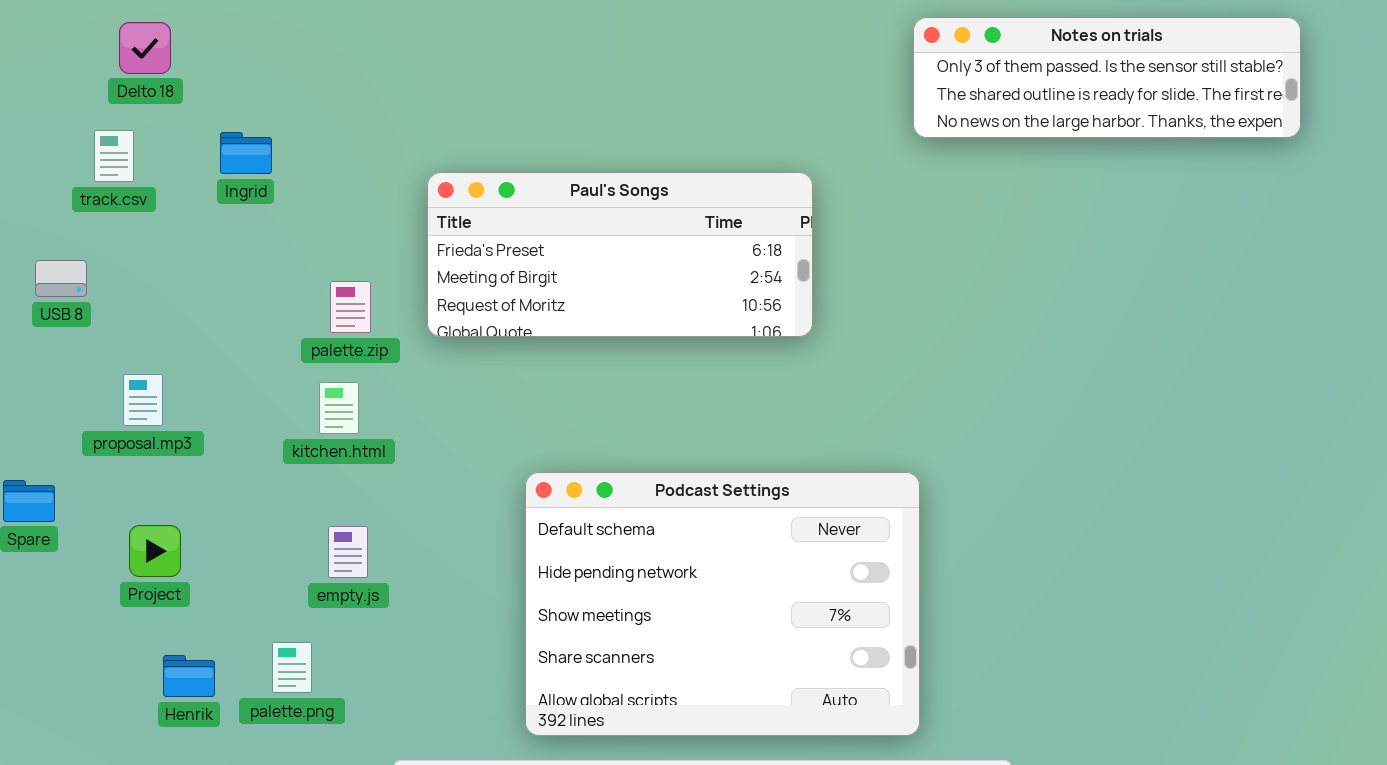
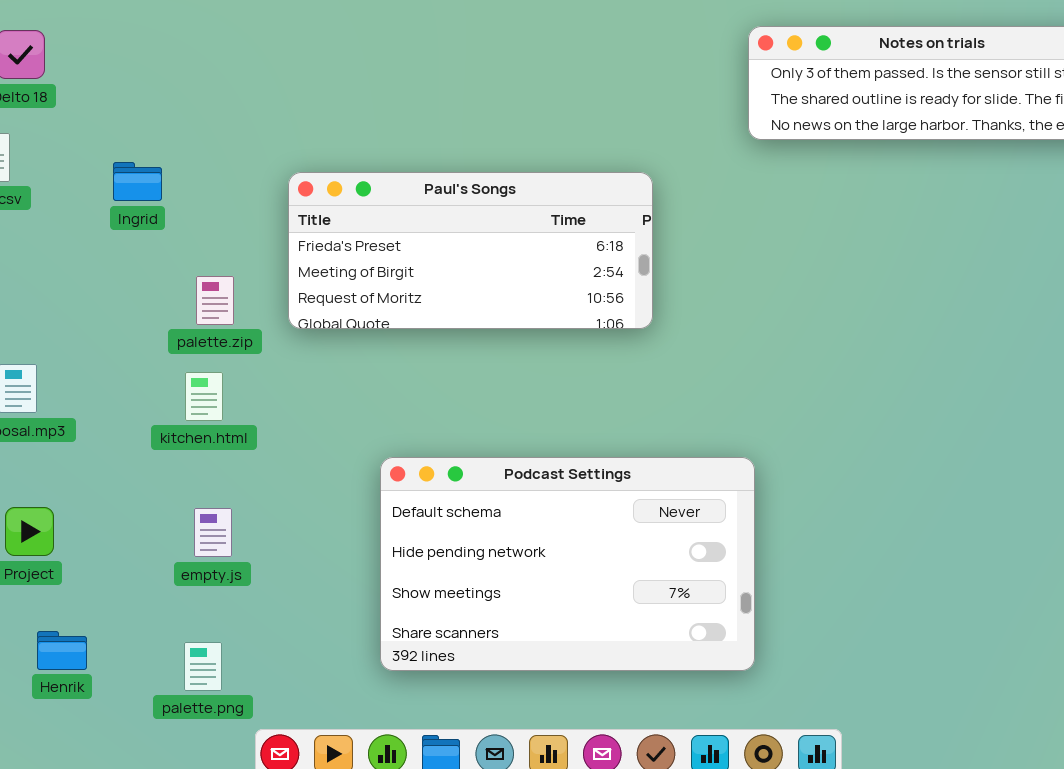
Ingrid: [220,132,272,174] -> [113,162,162,201], moved
Podcast Settings: [525,472,920,736] -> [380,457,755,671], resized
palette.png: [272,642,312,693] -> [184,642,222,691], moved

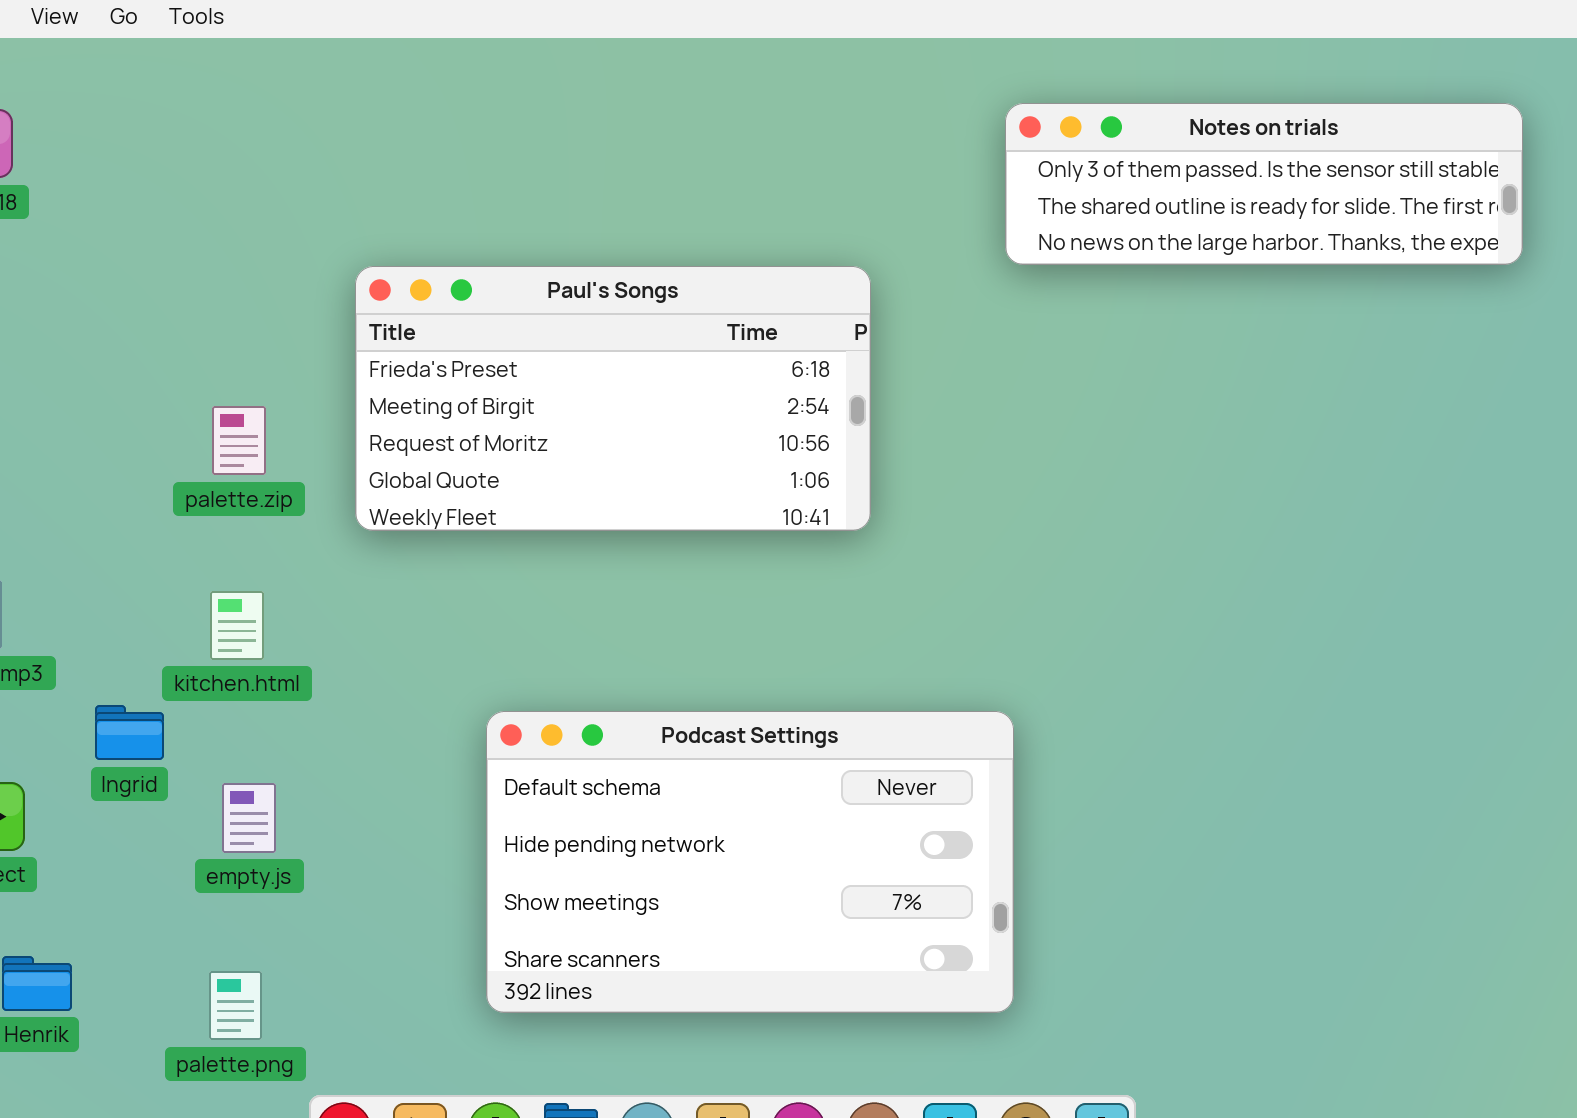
Ingrid: [113,162,162,201] -> [95,705,164,760], moved
Paul's Songs: [288,172,653,329] -> [355,266,871,531], resized
palette.zip: [196,276,234,325] -> [212,406,266,475], moved

